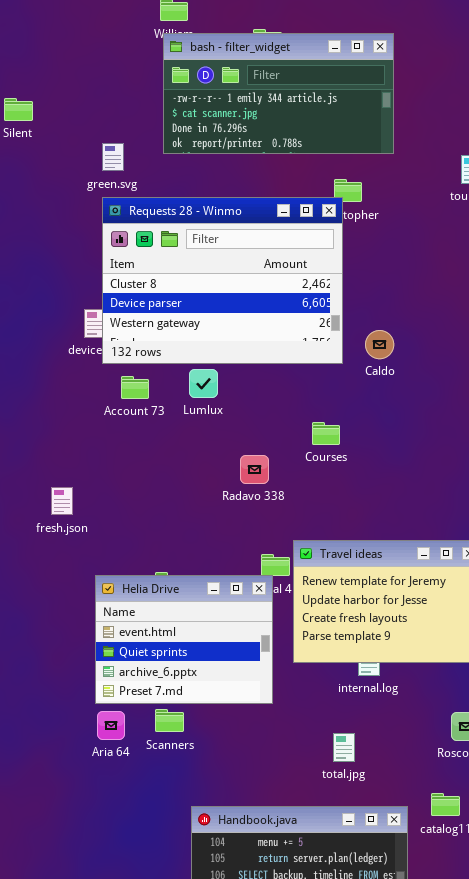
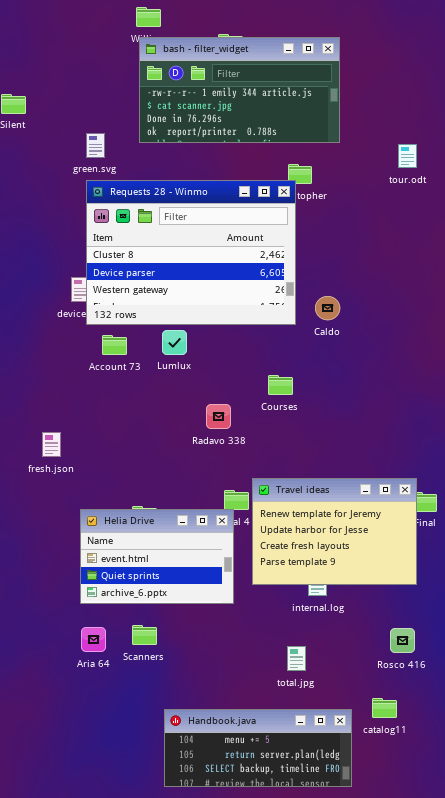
Helia Drive: [95,575,273,704] -> [80,509,234,604], resized

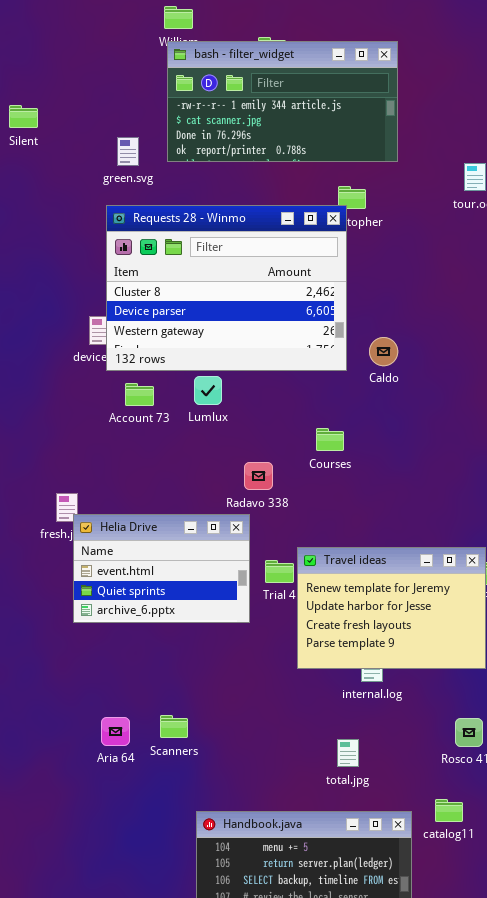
green.svg: [86,133,105,158] -> [117,137,139,166], moved
Helia Drive: [80,509,234,604] -> [73,514,250,623], moved

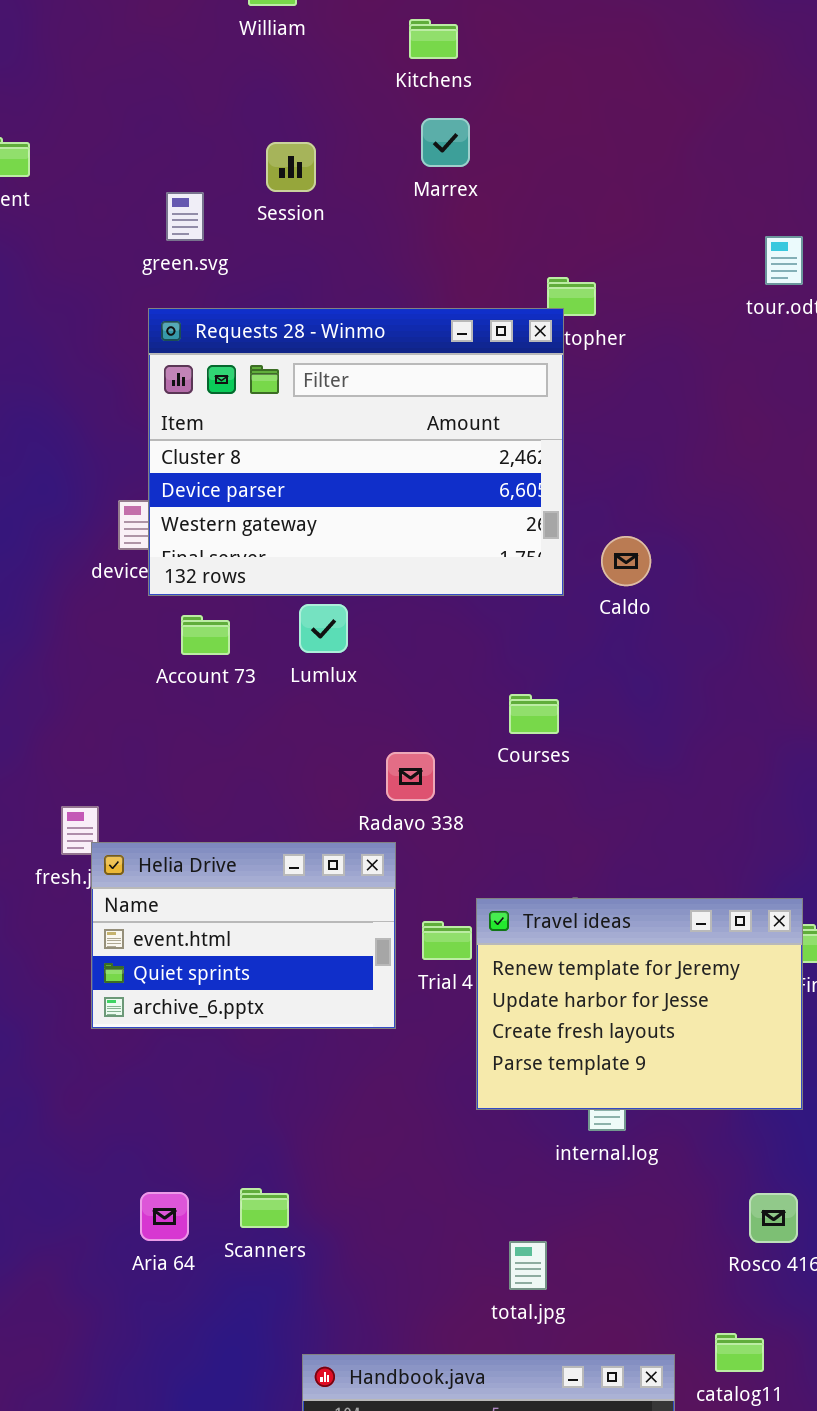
bash - filter_widget: [167,41,398,162] -> none, closed
total.jpg: [337,739,359,767] -> [509,1241,547,1290], moved

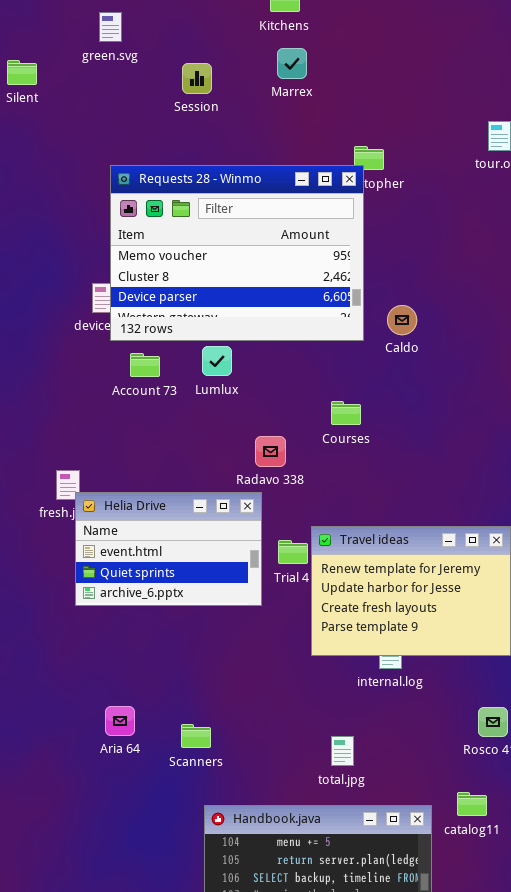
green.svg: [166,192,204,241] -> [99,12,122,42], moved
Requests 28 - Winmo: [148,308,564,596] -> [110,165,364,341], scrolled up 1 row
Scanners: [240,1188,289,1228] -> [181,724,211,748], moved

